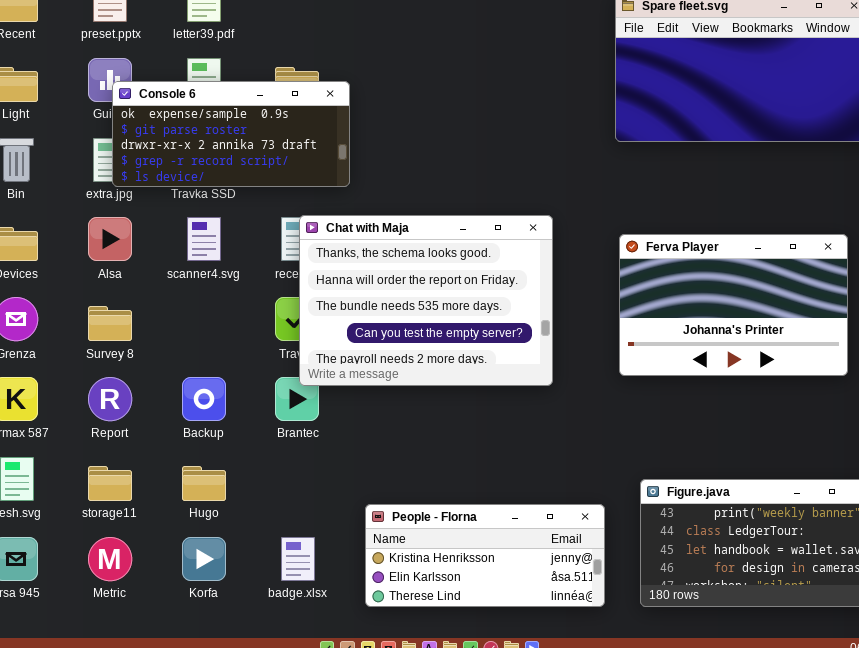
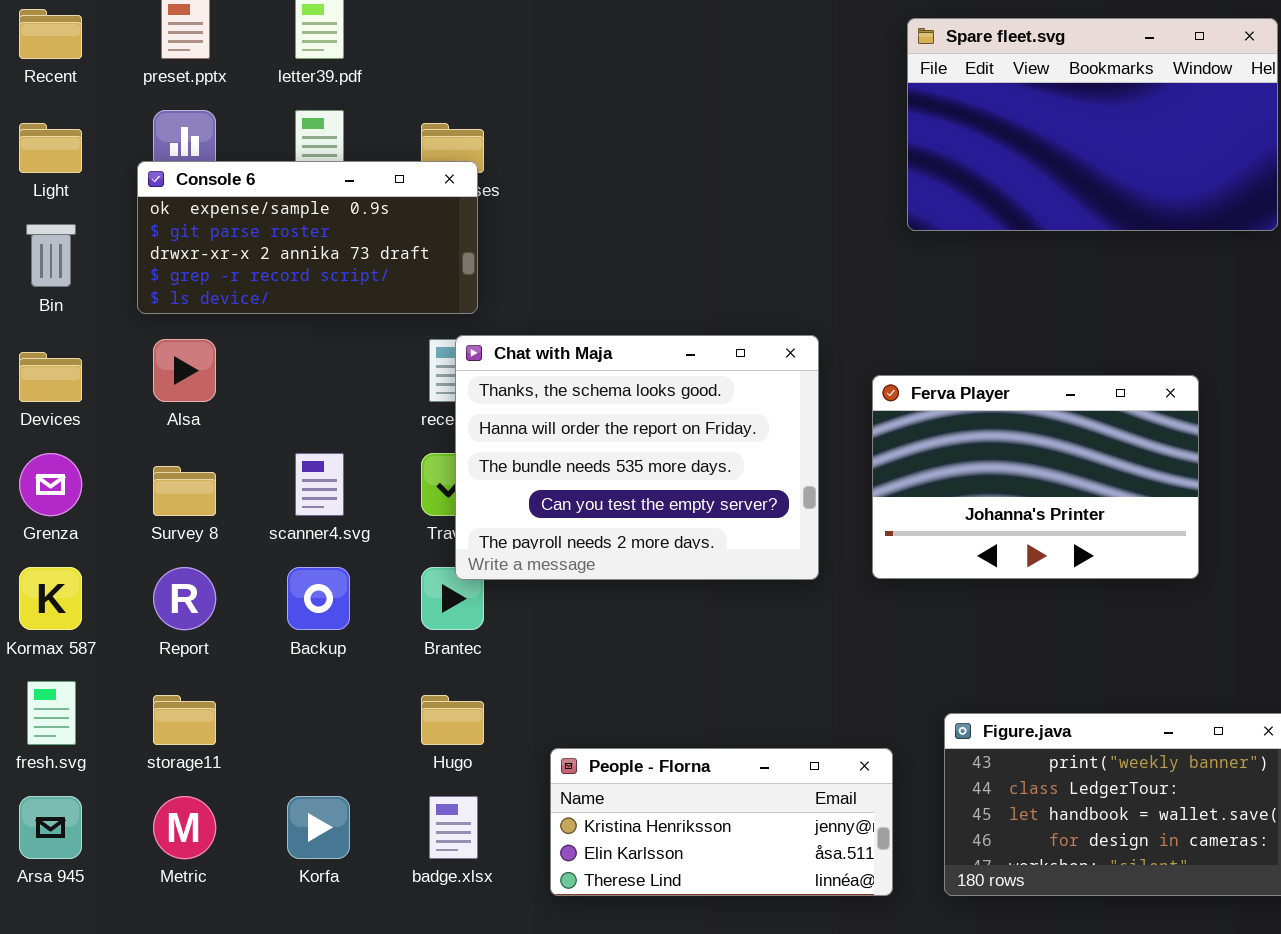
Console 6: [112,81,350,187] -> [137,161,478,314], moved
scanner4.svg: [187,217,221,261] -> [295,453,344,516], moved
Ferva Player: [619,234,848,376] -> [872,375,1199,579], moved
Hugo: [182,466,226,501] -> [421,695,484,745], moved

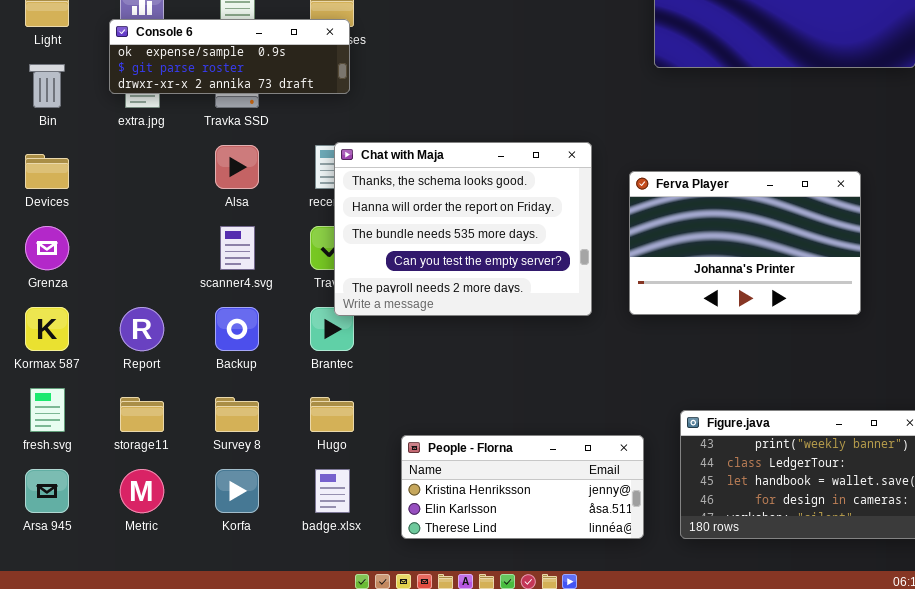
Console 6: [137,161,478,314] -> [109,19,350,94], resized
Alsa: [153,339,216,402] -> [215,145,259,189], moved
Survey 8: [153,466,216,516] -> [215,397,259,432], moved

